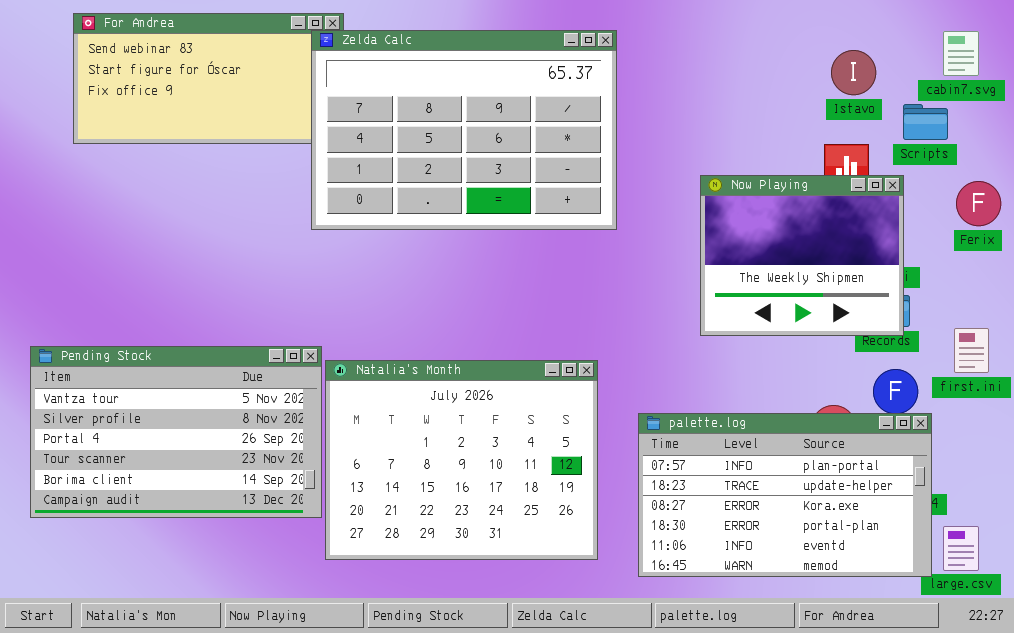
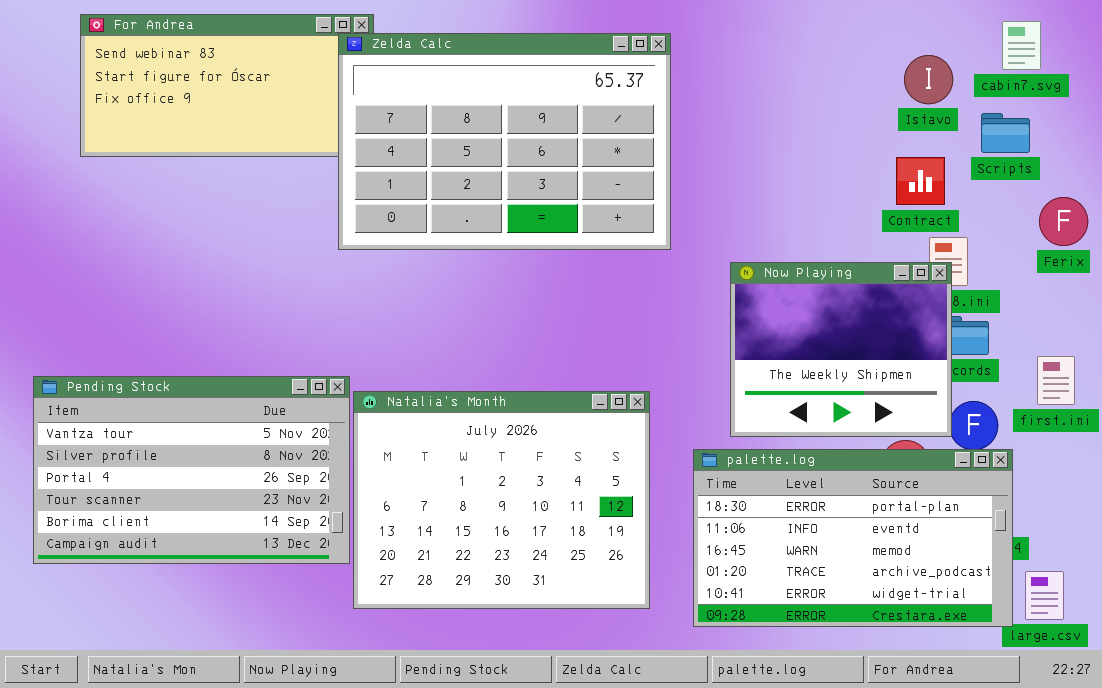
cabin7.svg: [943,31,979,76] -> [1002,21,1041,70], moved
Now Playing: [700,175,904,336] -> [730,262,952,437], moved
palette.log: [638,413,932,577] -> [693,449,1013,627], scrolled down 3 rows

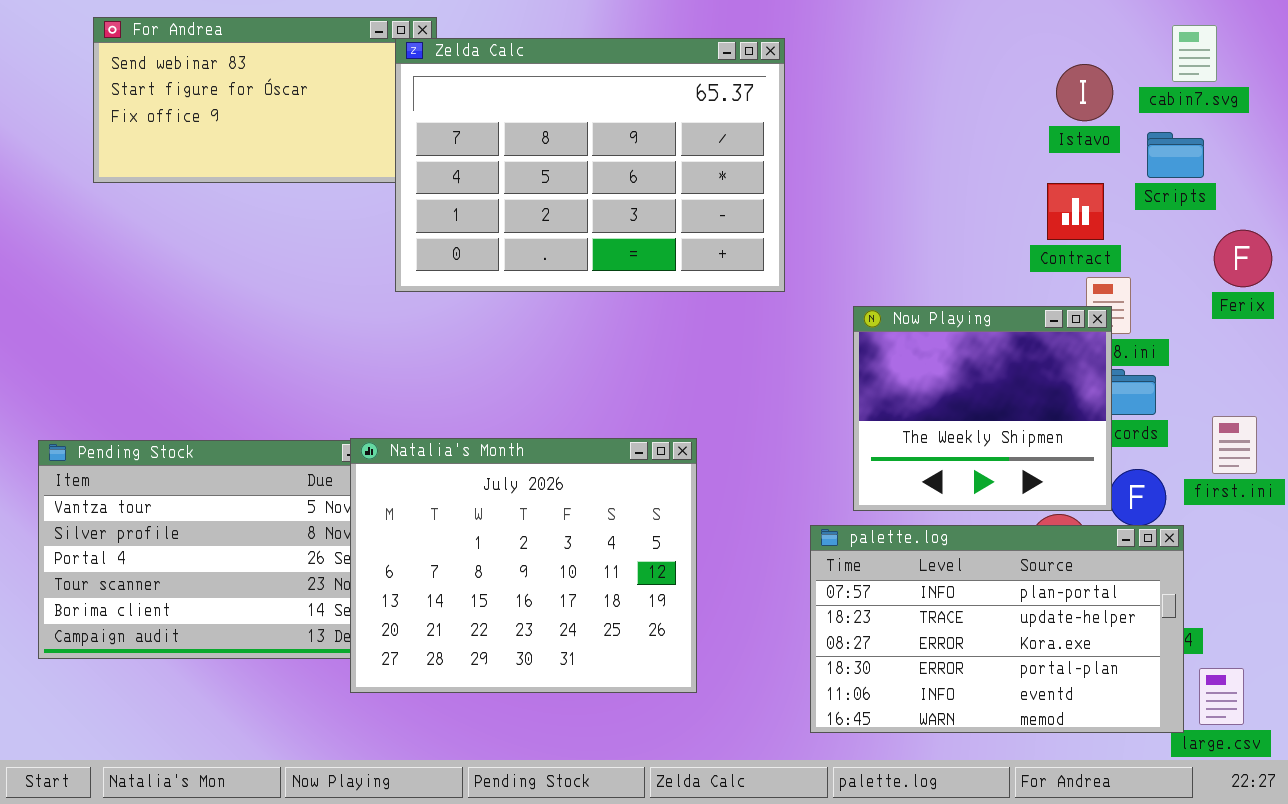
Natalia's Month: [353,391,650,609] -> [350,438,697,693], moved
palette.log: [693,449,1013,627] -> [810,525,1184,733], scrolled up 3 rows

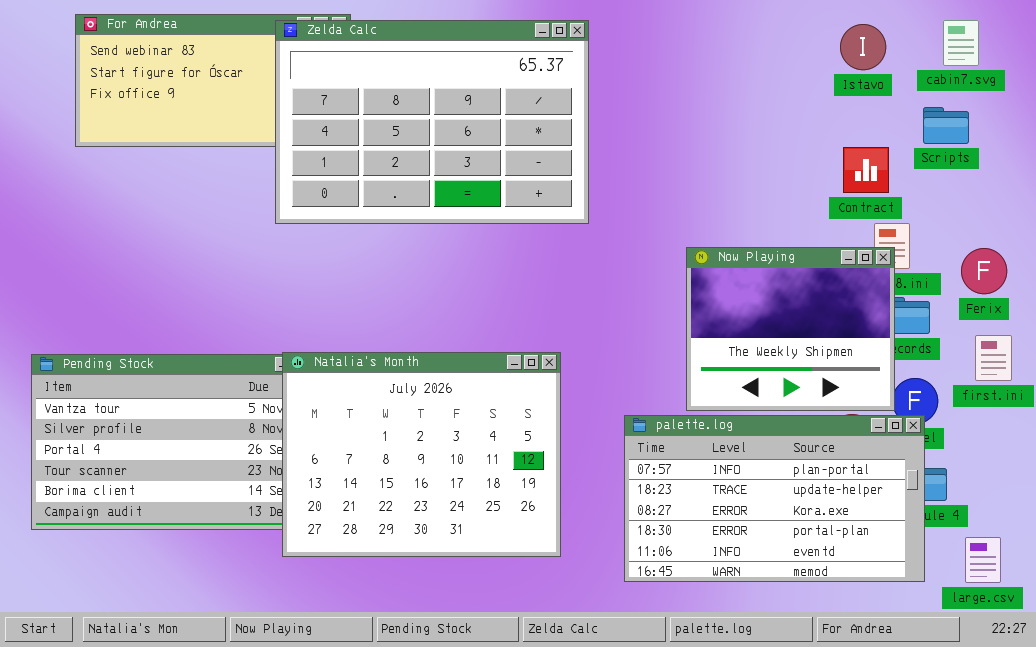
Zelda Calc: [395,38,785,292] -> [275,20,589,224], moved
Istavo: [1056,64,1113,121] -> [840,24,886,70], moved
Ferix: [1214,230,1272,287] -> [961,248,1007,294], moved
palette.log: [810,525,1184,733] -> [624,415,925,582], moved

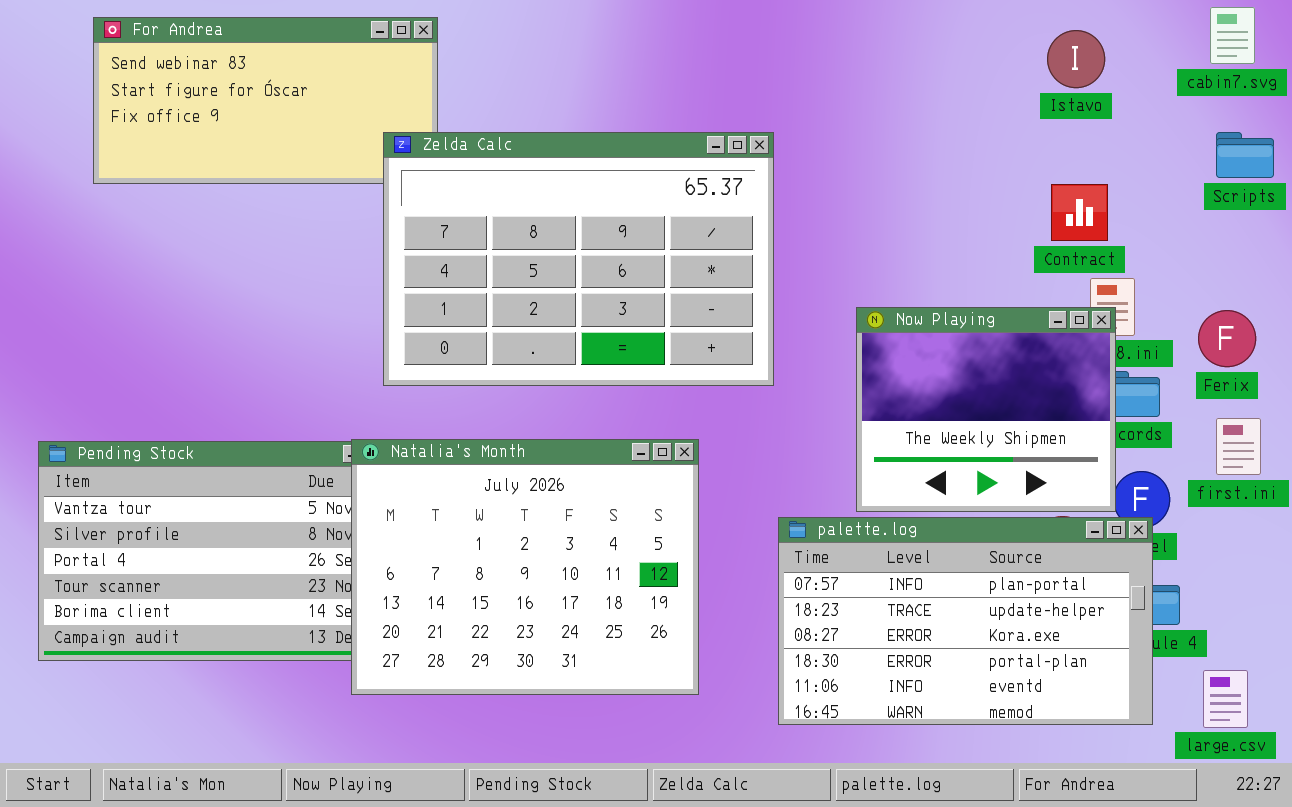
Zelda Calc: [275,20,589,224] -> [383,132,774,386], moved
cabin7.svg: [943,20,979,66] -> [1210,7,1255,64], moved
Scripts: [923,107,969,144] -> [1216,132,1274,178], moved

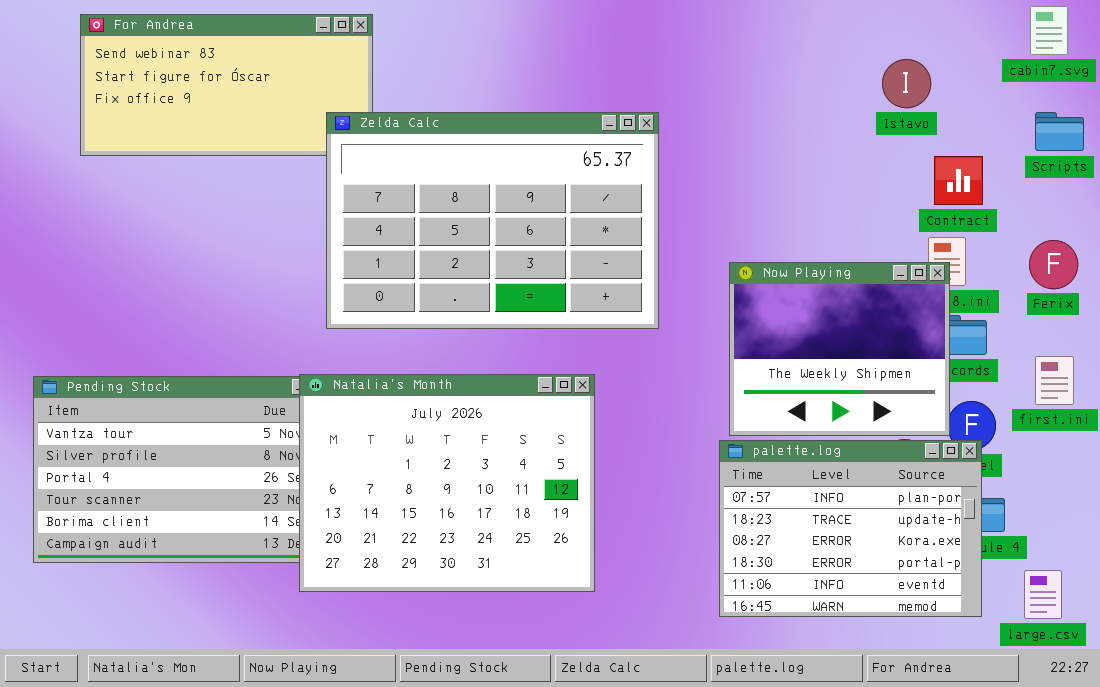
Istavo: [1047,30,1105,88] -> [882,59,931,108], moved
Contract: [1051,184,1108,241] -> [934,156,983,205], moved
Ferix: [1198,310,1256,367] -> [1029,240,1078,289], moved
palette.log: [778,517,1153,725] -> [719,440,982,617], resized

